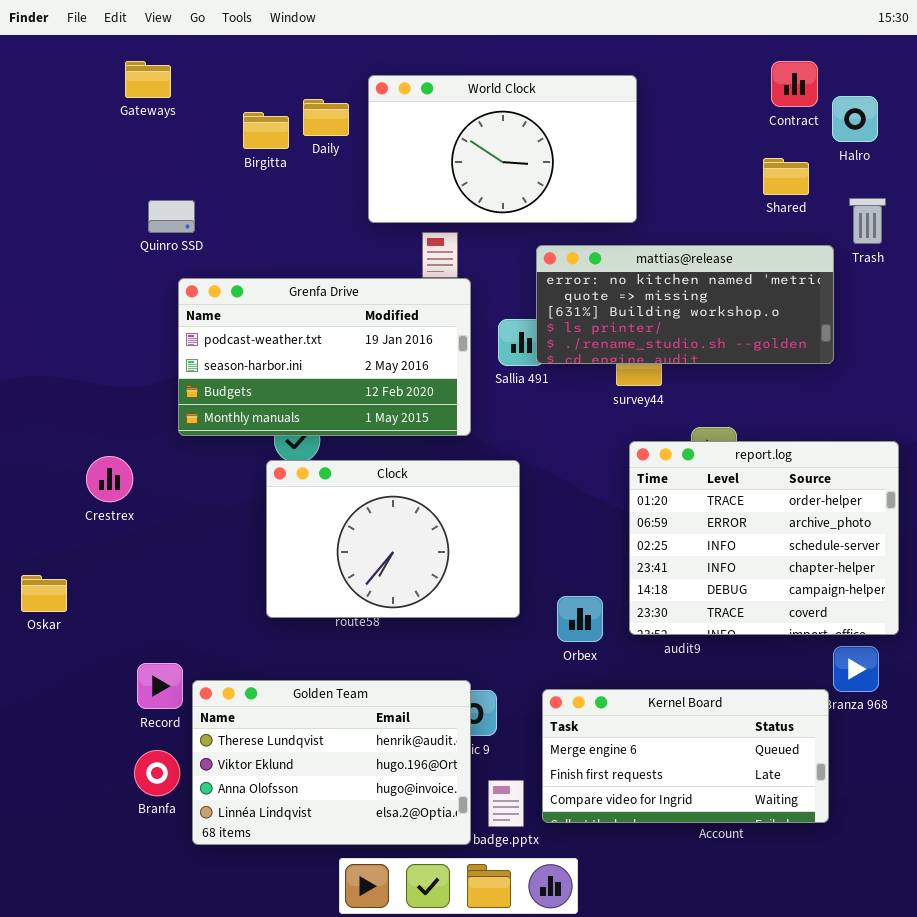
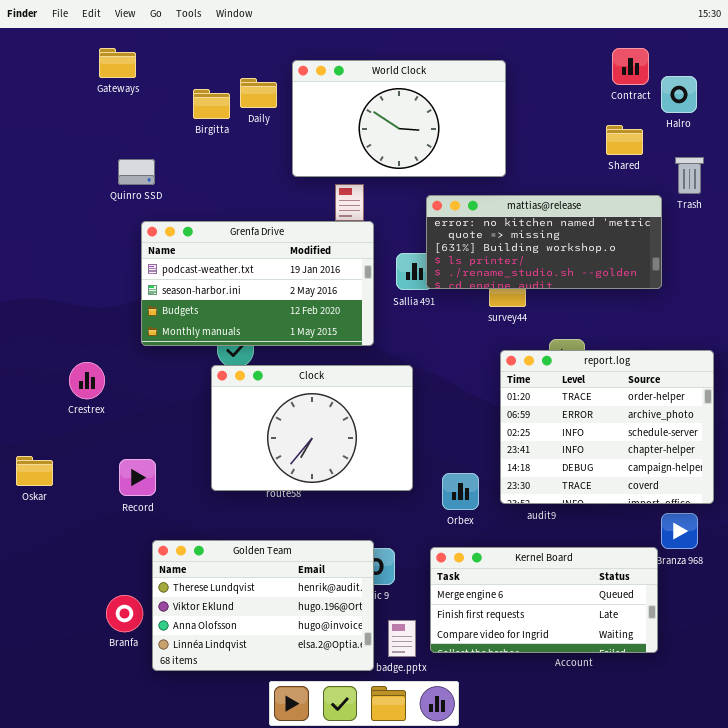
Record: [137,663,183,709] -> [119,459,156,496], moved

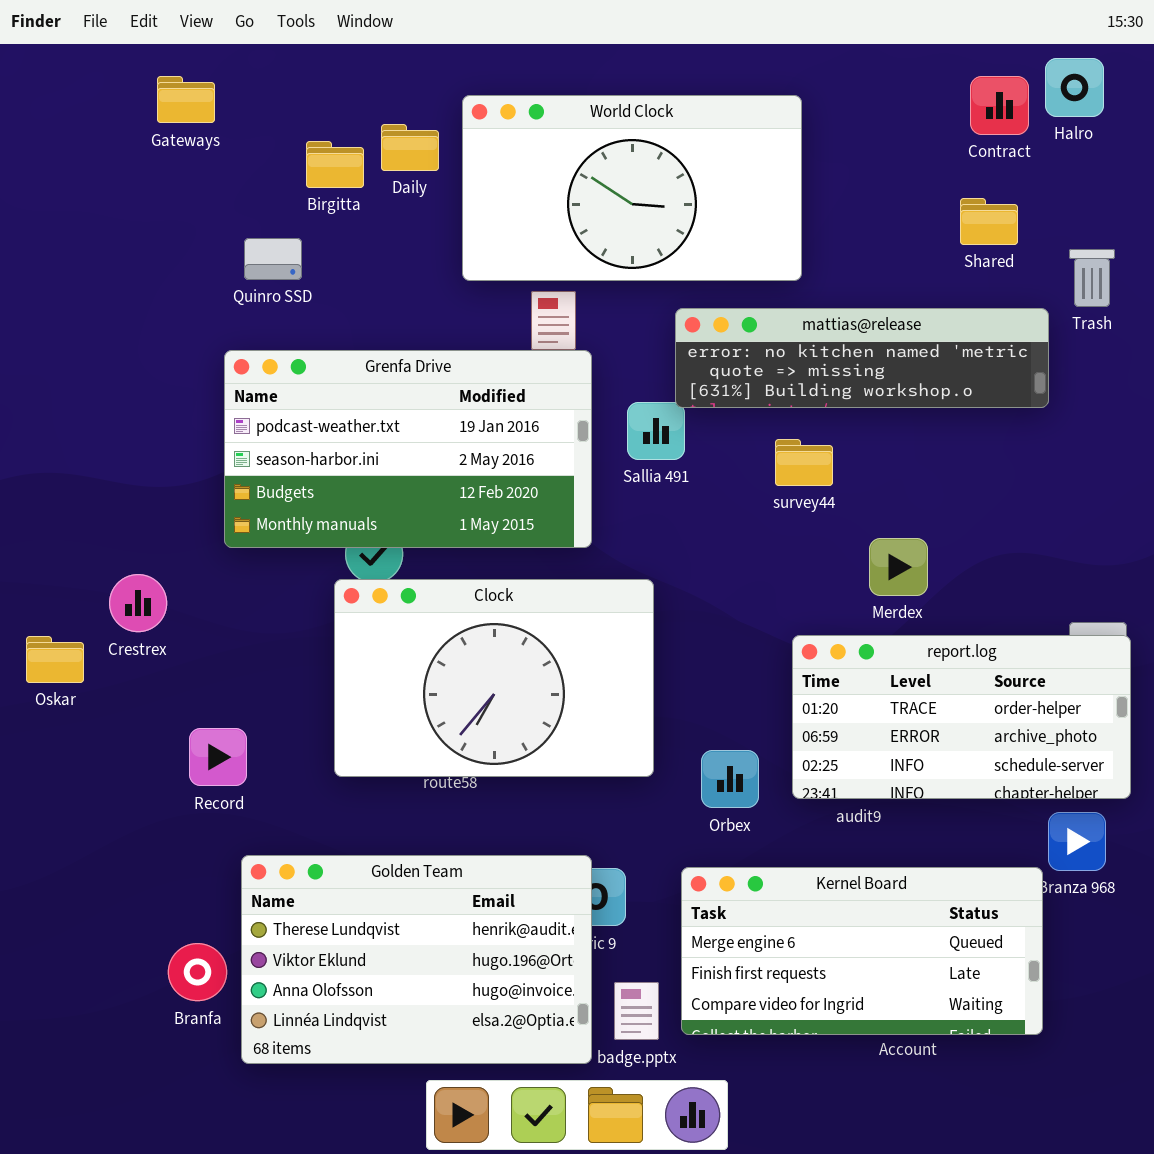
Halro: [661,76,697,113] -> [1045,58,1104,117], moved
Quinro SSD: [118,159,155,185] -> [244,238,302,280], moved
mattias@release: [426,195,662,289] -> [675,308,1049,408], resized
report.log: [500,350,714,504] -> [792,635,1131,799], resized
Oskar: [16,456,53,486] -> [26,636,84,683], moved

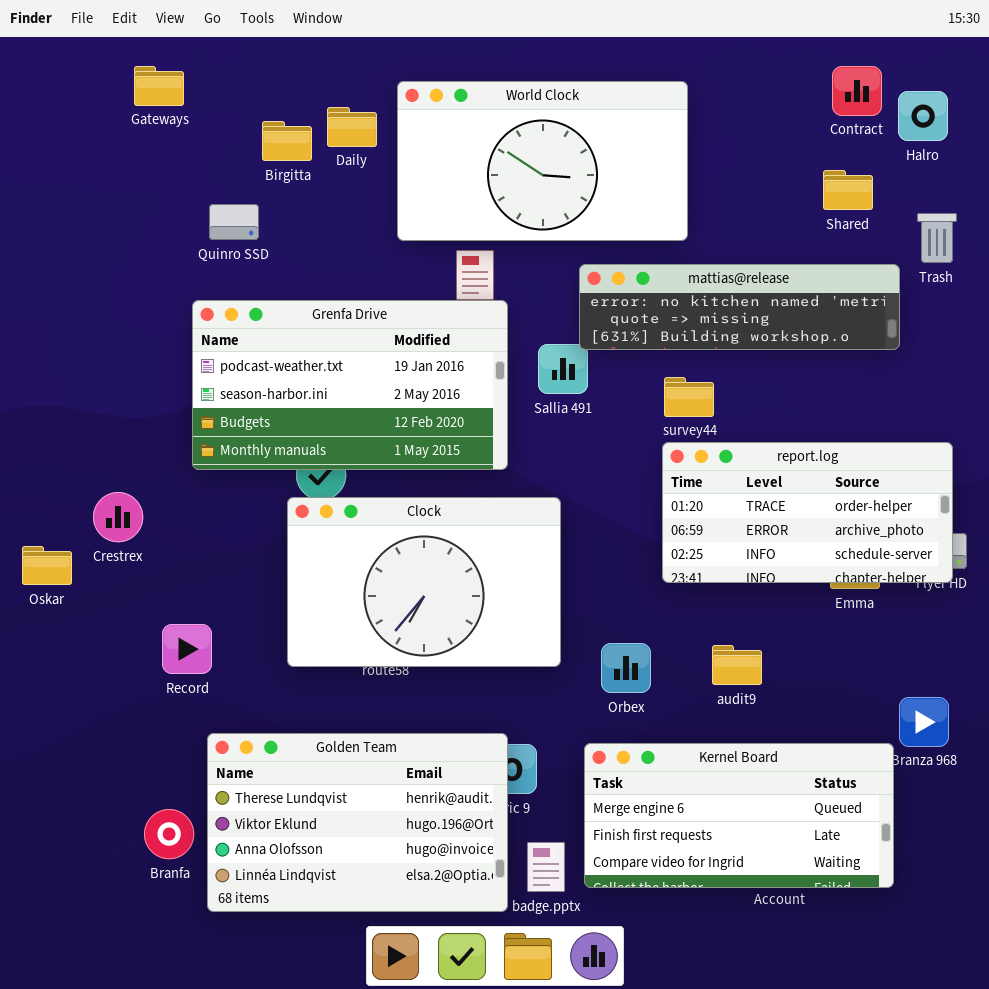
Halro: [1045,58,1104,117] -> [898,91,948,141], moved
report.log: [792,635,1131,799] -> [662,442,953,583], moved

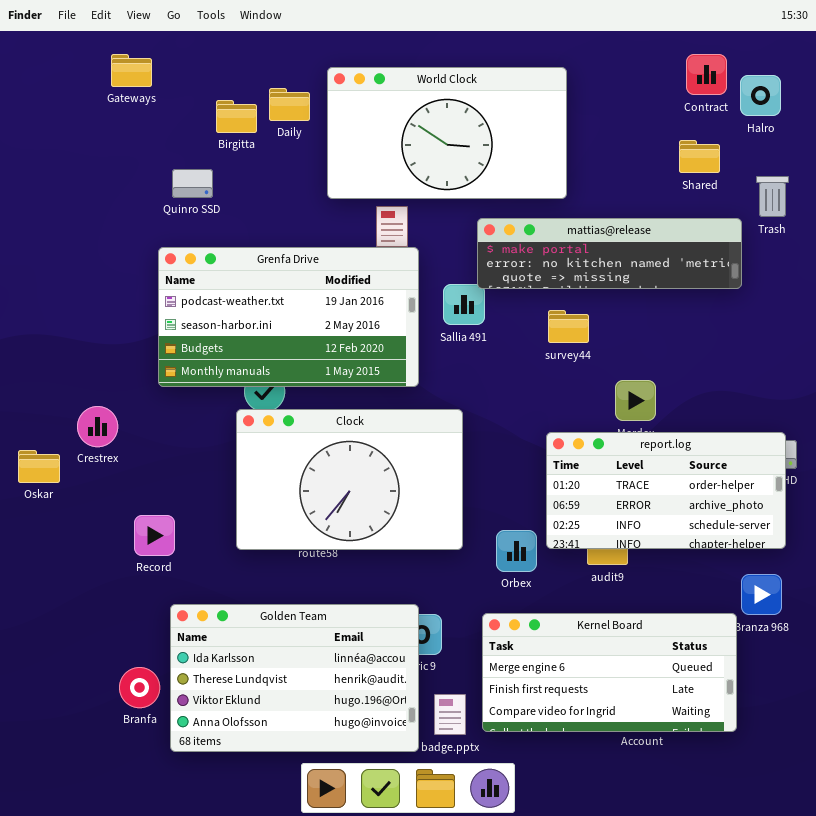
mattias@release: [579,264,900,350] -> [477,218,742,289], scrolled up 1 row
report.log: [662,442,953,583] -> [546,432,786,549], moved
Golden Team: [207,733,508,912] -> [170,604,419,752], scrolled up 1 row

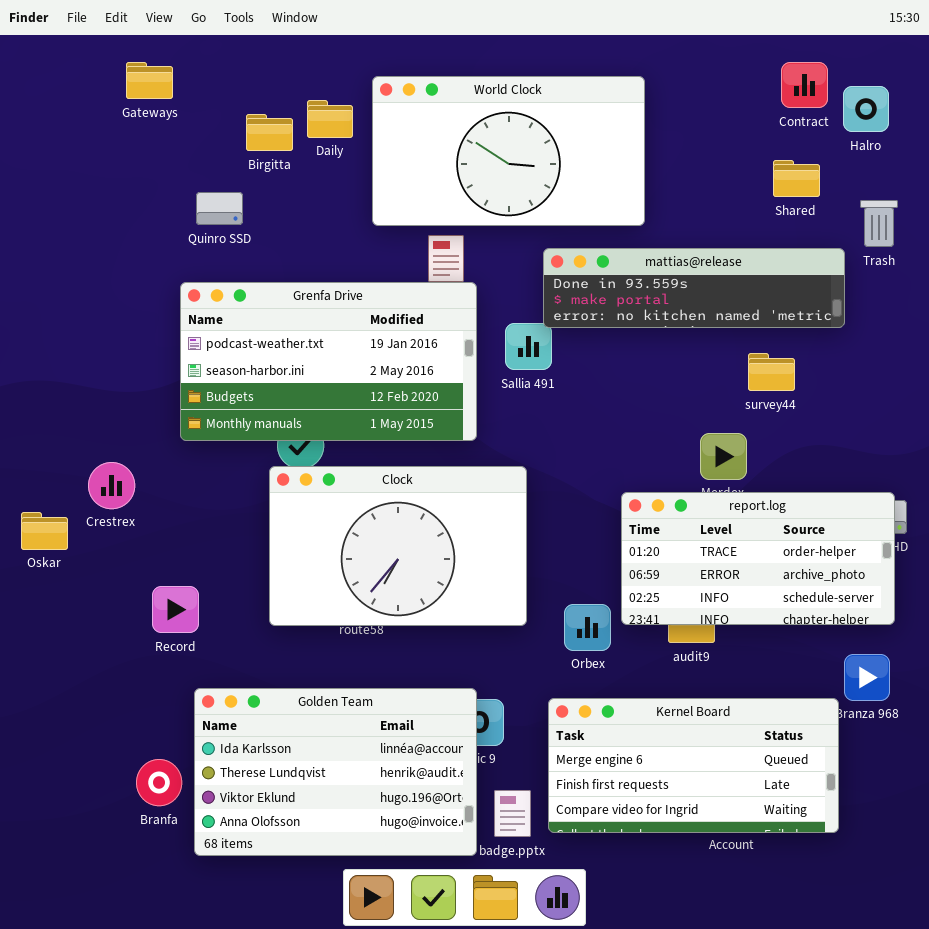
mattias@release: [477,218,742,289] -> [543,248,845,328], scrolled up 1 row
survey44: [548,310,589,343] -> [748,353,795,391], moved

